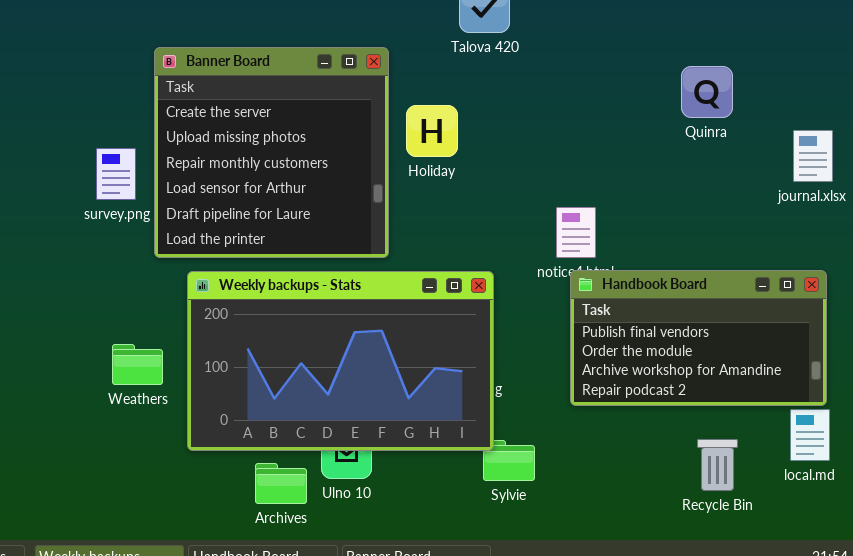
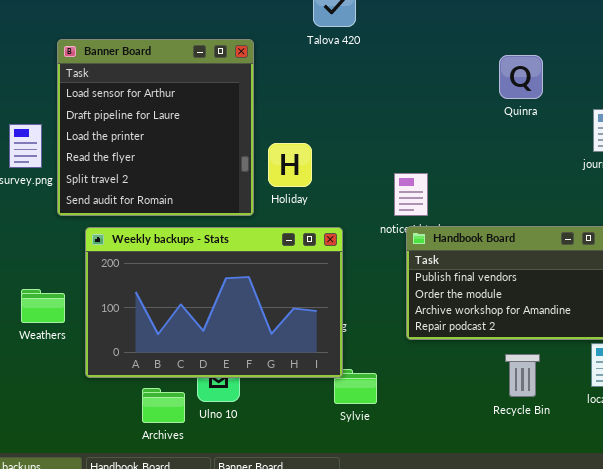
Banner Board: [154,47,389,258] -> [57,39,254,216], scrolled down 3 rows
Holiday: [406,105,458,157] -> [268,143,312,187], moved
Recycle Bin: [697,439,738,491] -> [505,354,540,397], moved

